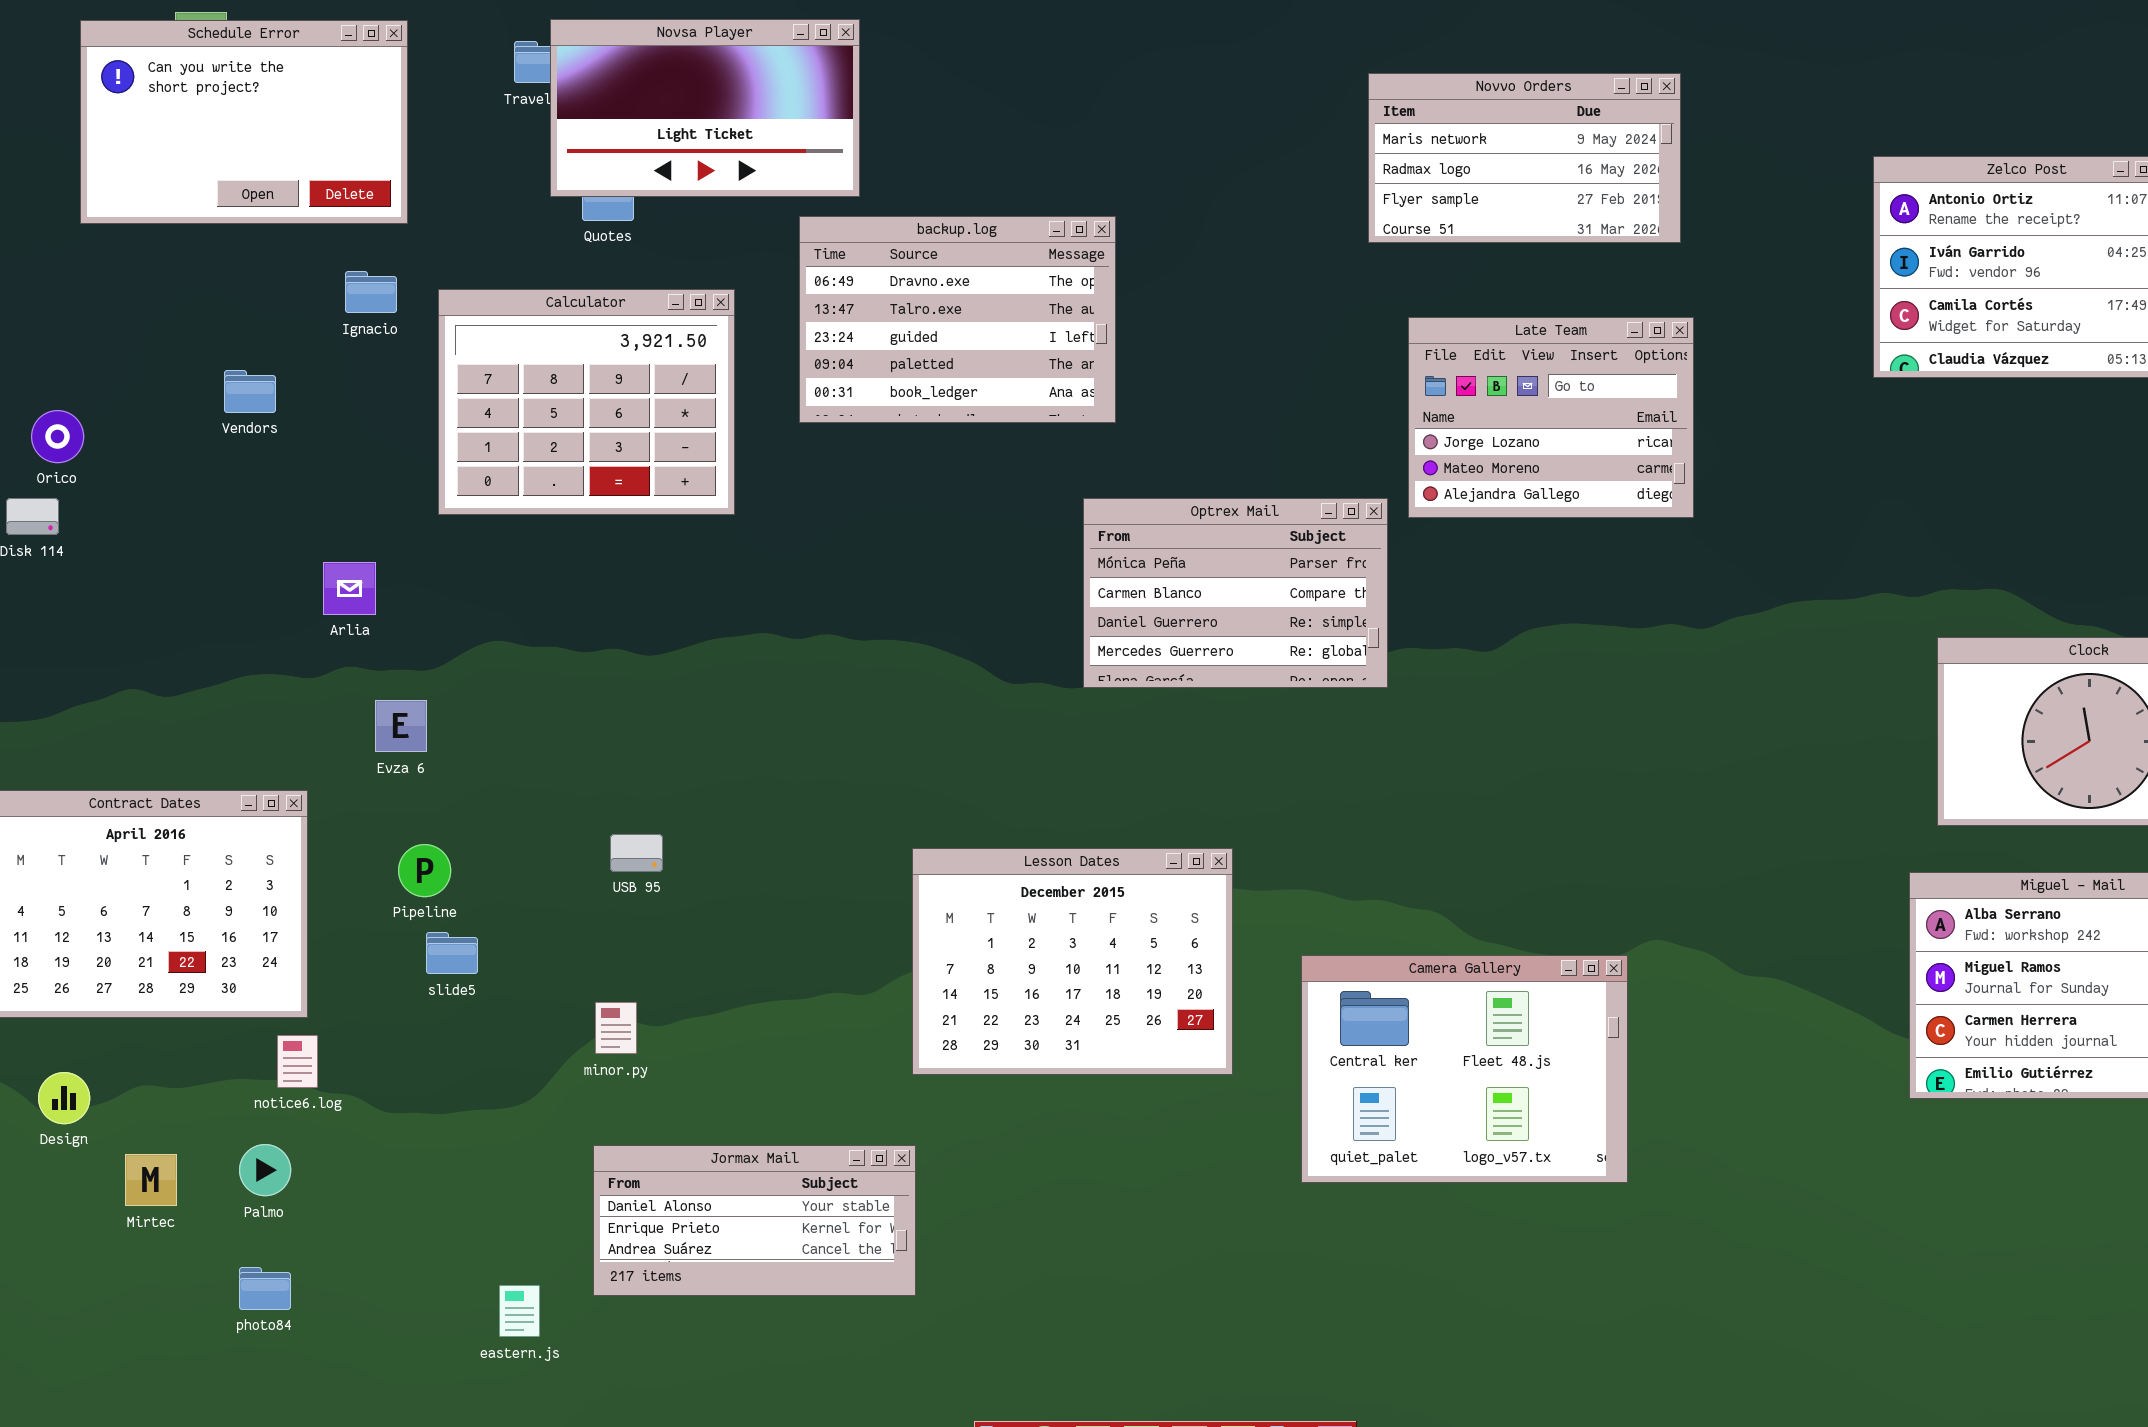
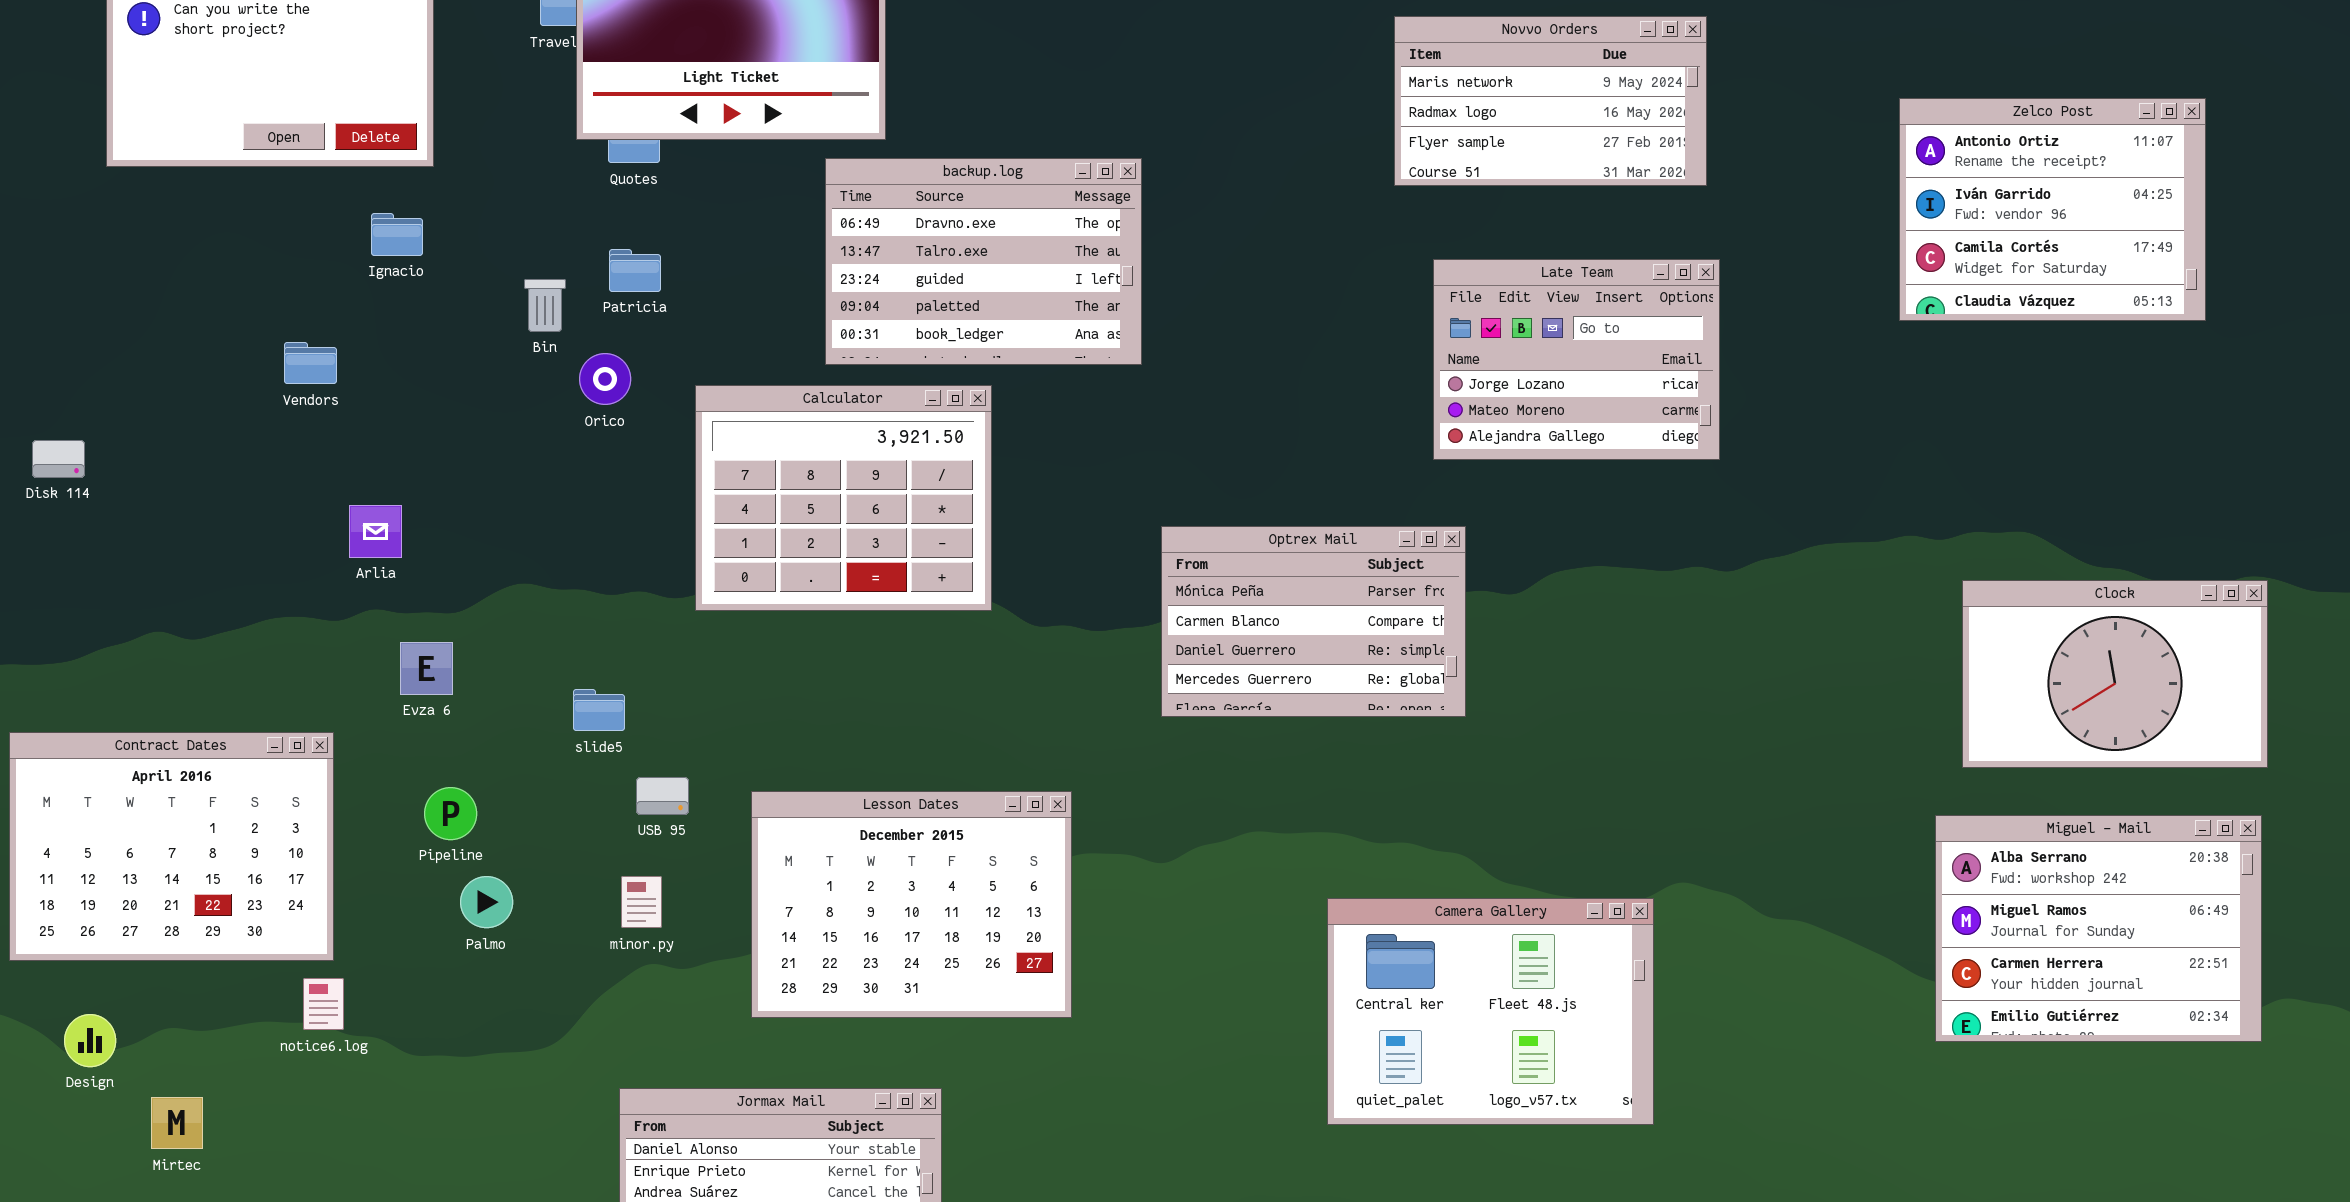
Calculator: [438,289,735,515] -> [695,385,992,611], moved
Vendors: [224,370,276,413] -> [284,342,337,384], moved
Orico: [31,410,84,463] -> [579,353,631,405], moved
Optrex Mail: [1083,498,1388,688] -> [1161,526,1466,717], moved
Lesson Dates: [912,848,1233,1075] -> [751,791,1072,1018], moved
slide5: [426,932,478,974] -> [573,689,625,731], moved
minor.py: [595,1002,637,1054] -> [621,876,662,928], moved
Palmo: [239,1144,291,1196] -> [460,876,513,928], moved

